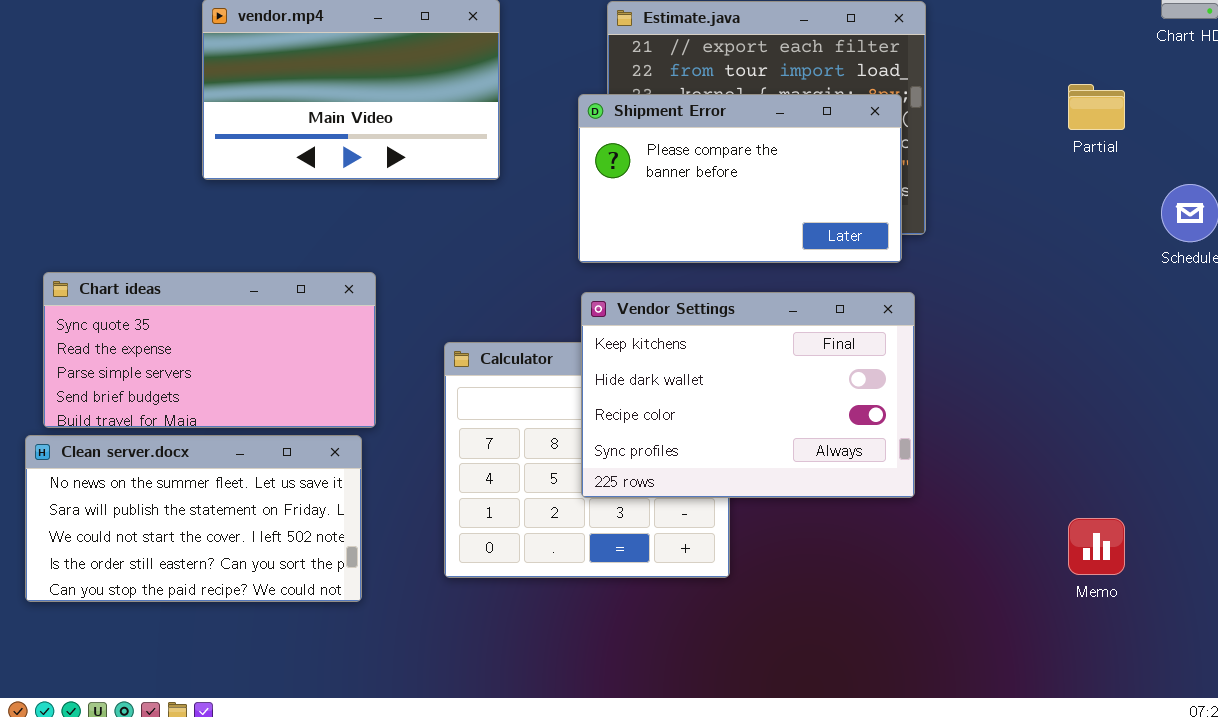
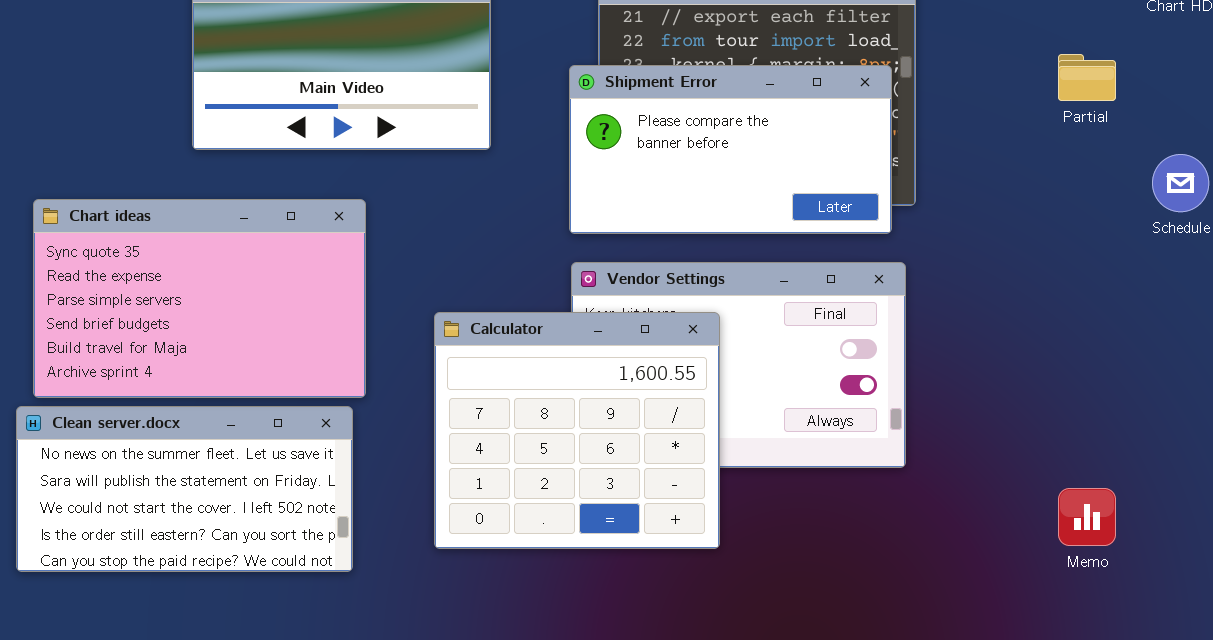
Chart ideas: [43,272,376,428] -> [33,199,366,398], resized
Calculator: [444,342,730,578] -> [434,312,720,549], raised

